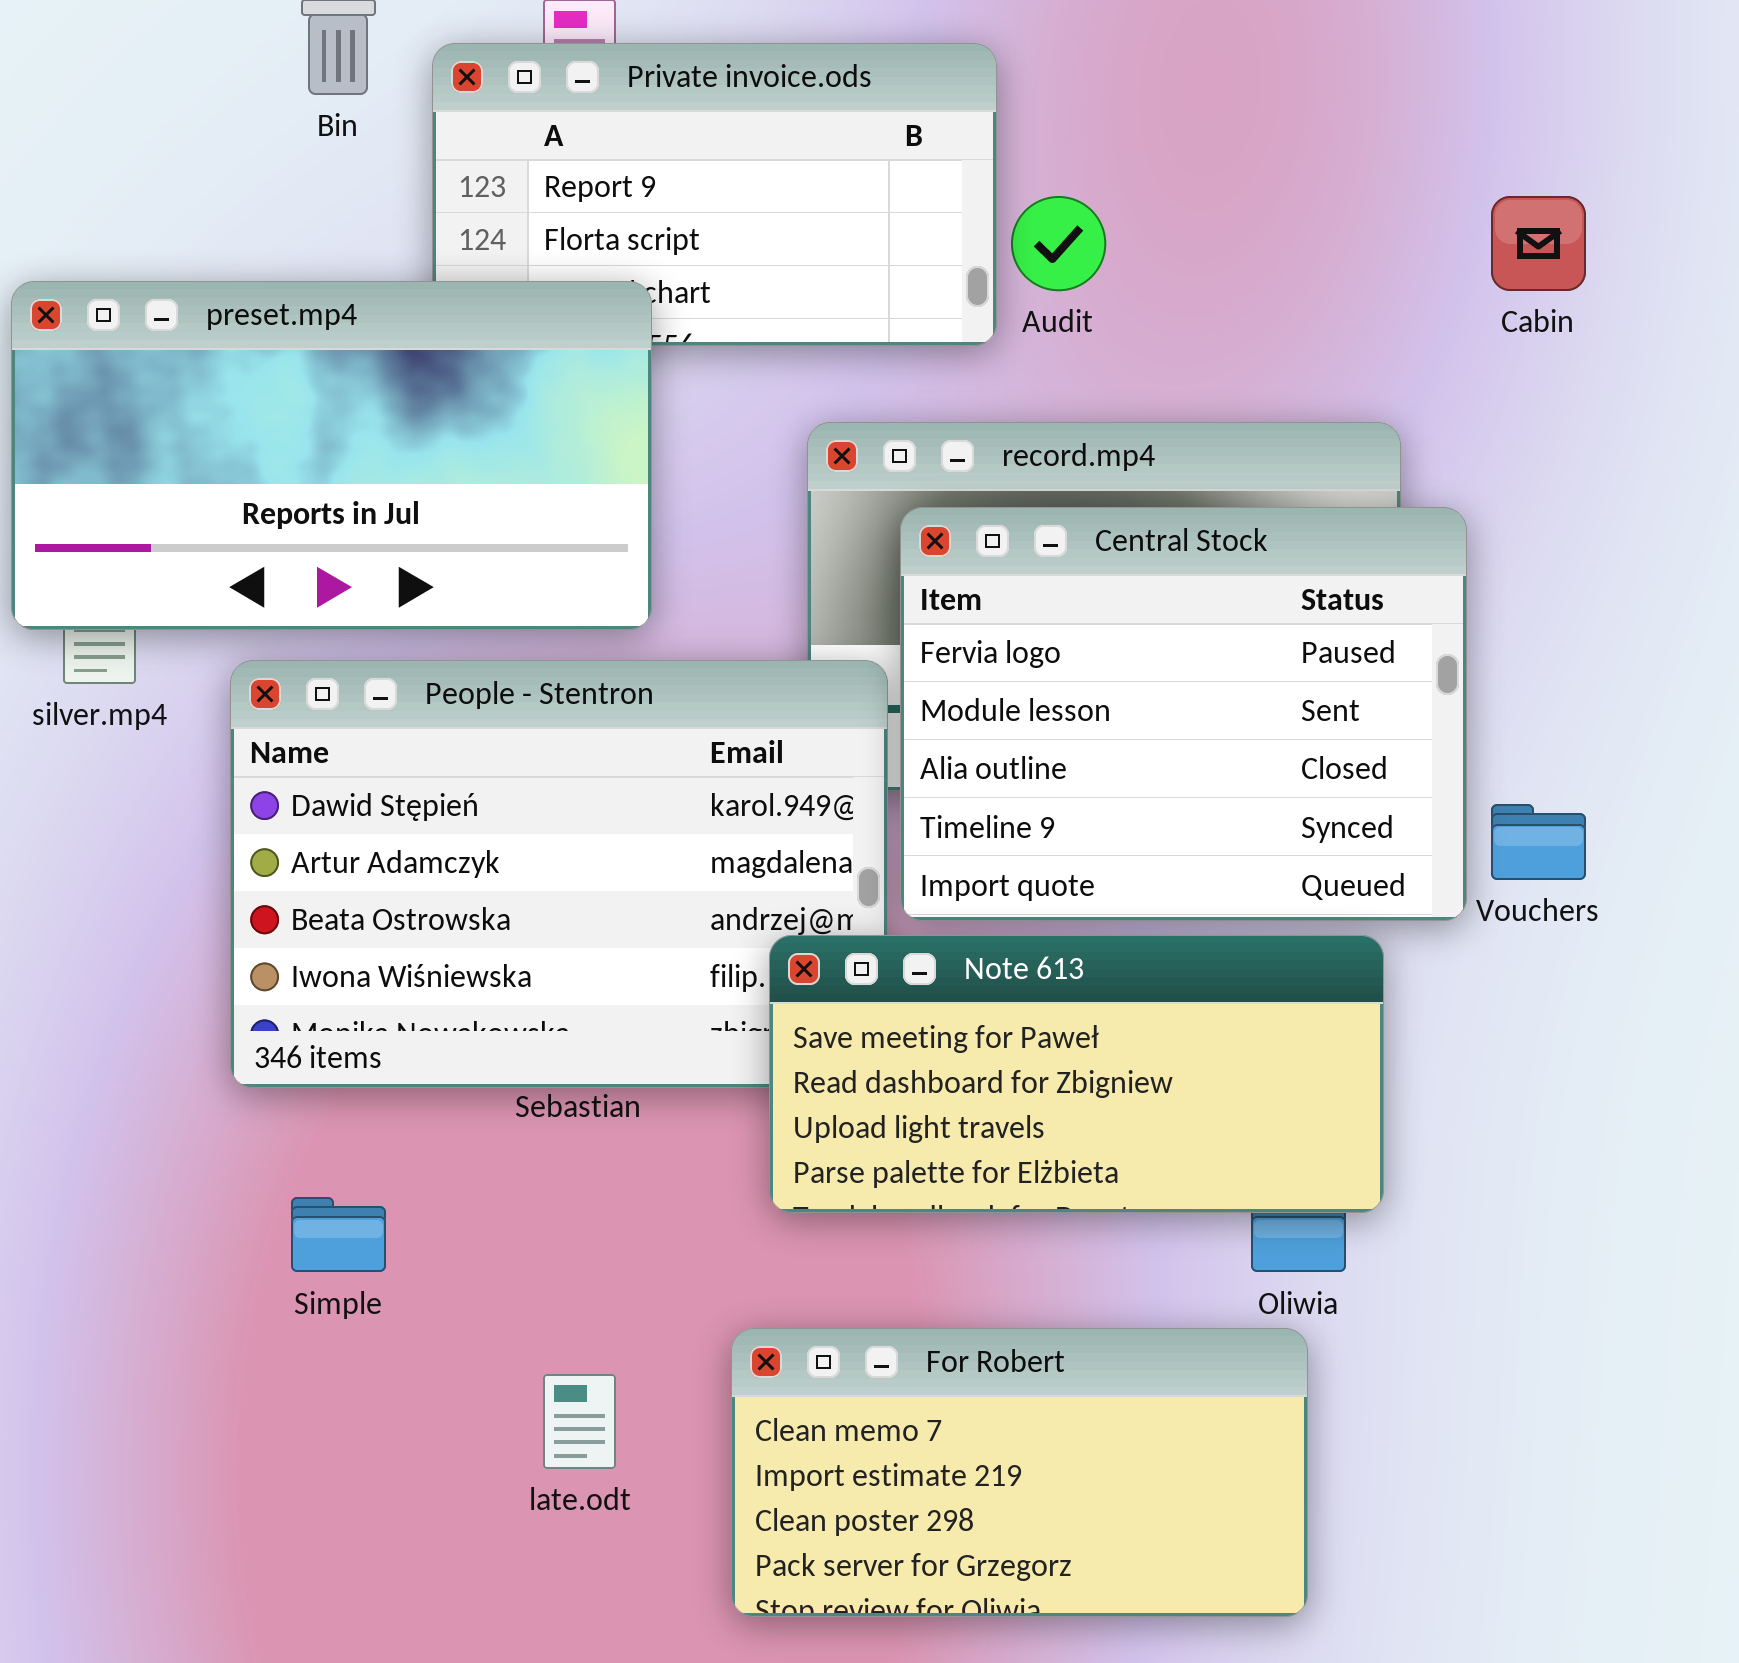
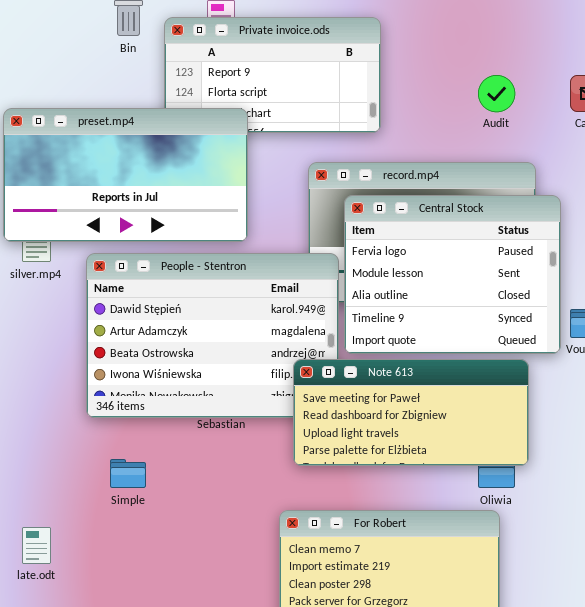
Audit: [1011,196,1106,291] -> [478,75,515,112], moved
late.odt: [543,1374,616,1469] -> [22,527,51,564], moved

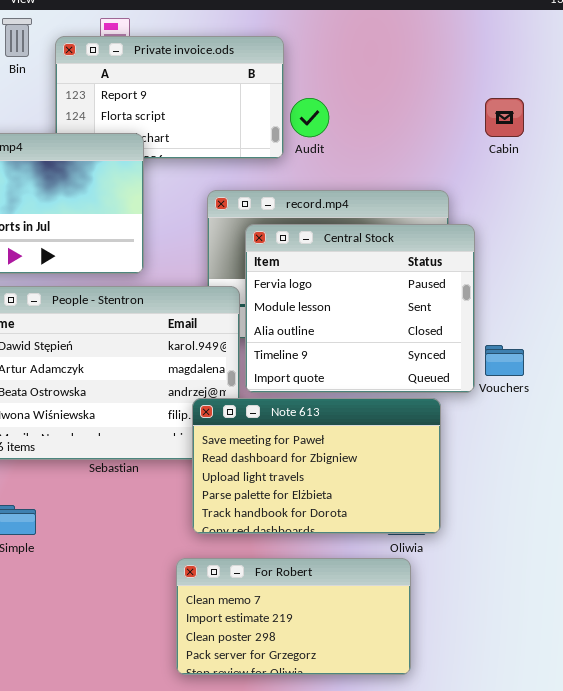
Audit: [478,75,515,112] -> [290,98,329,137], moved
Note 613: [293,359,529,466] -> [192,398,441,534], resized

